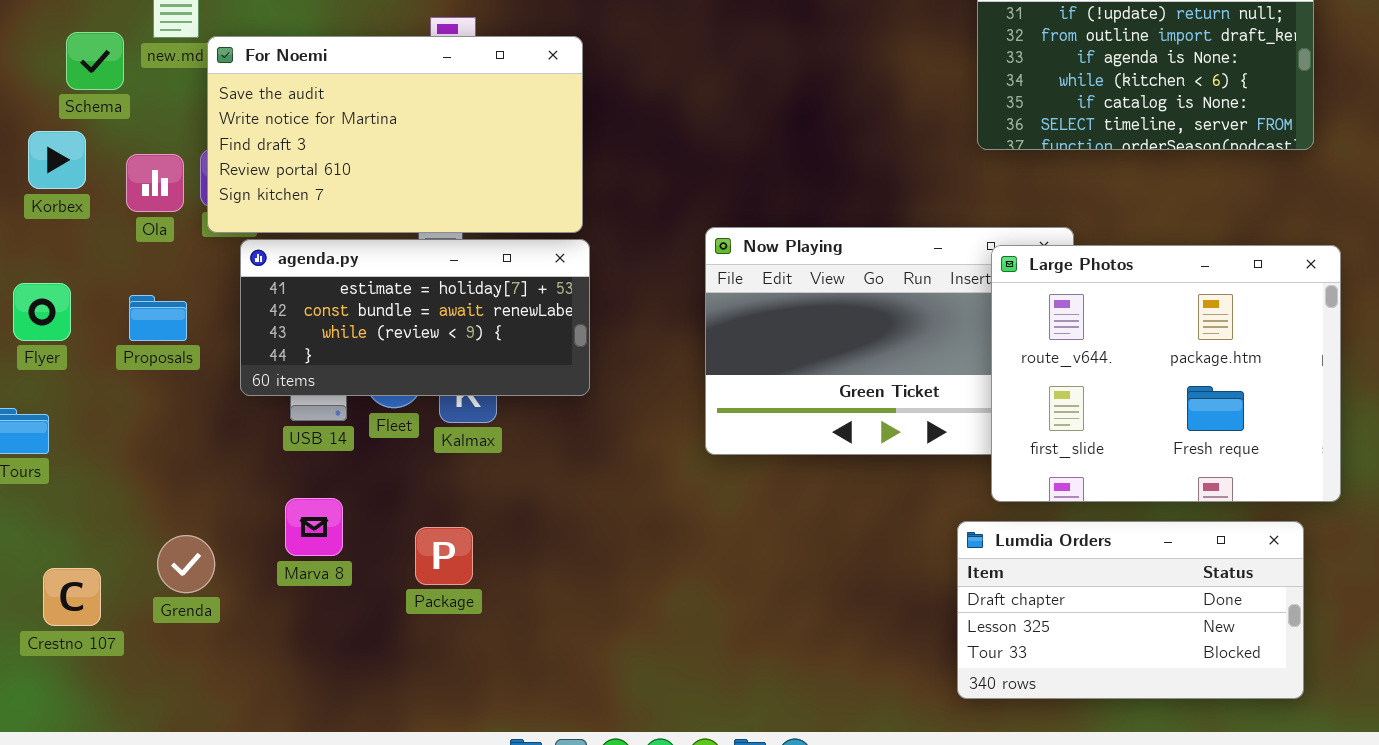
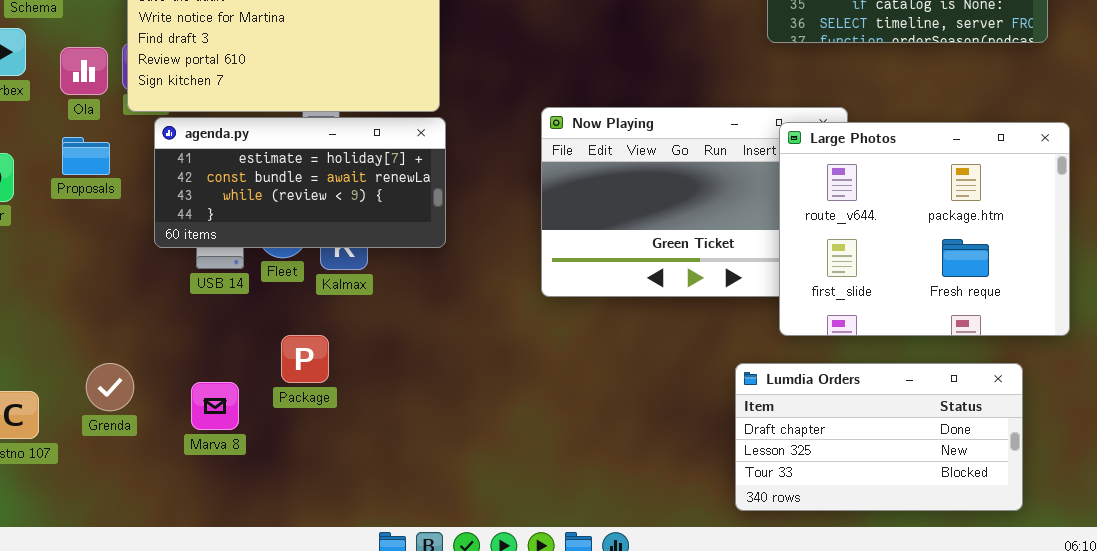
Proposals: [129,295,187,341] -> [62,137,110,175], moved
Marva 8: [285,498,343,556] -> [191,382,239,430], moved
Lumdia Orders: [957,521,1304,699] -> [735,363,1023,511], moved
Package: [415,527,473,585] -> [281,335,329,383], moved

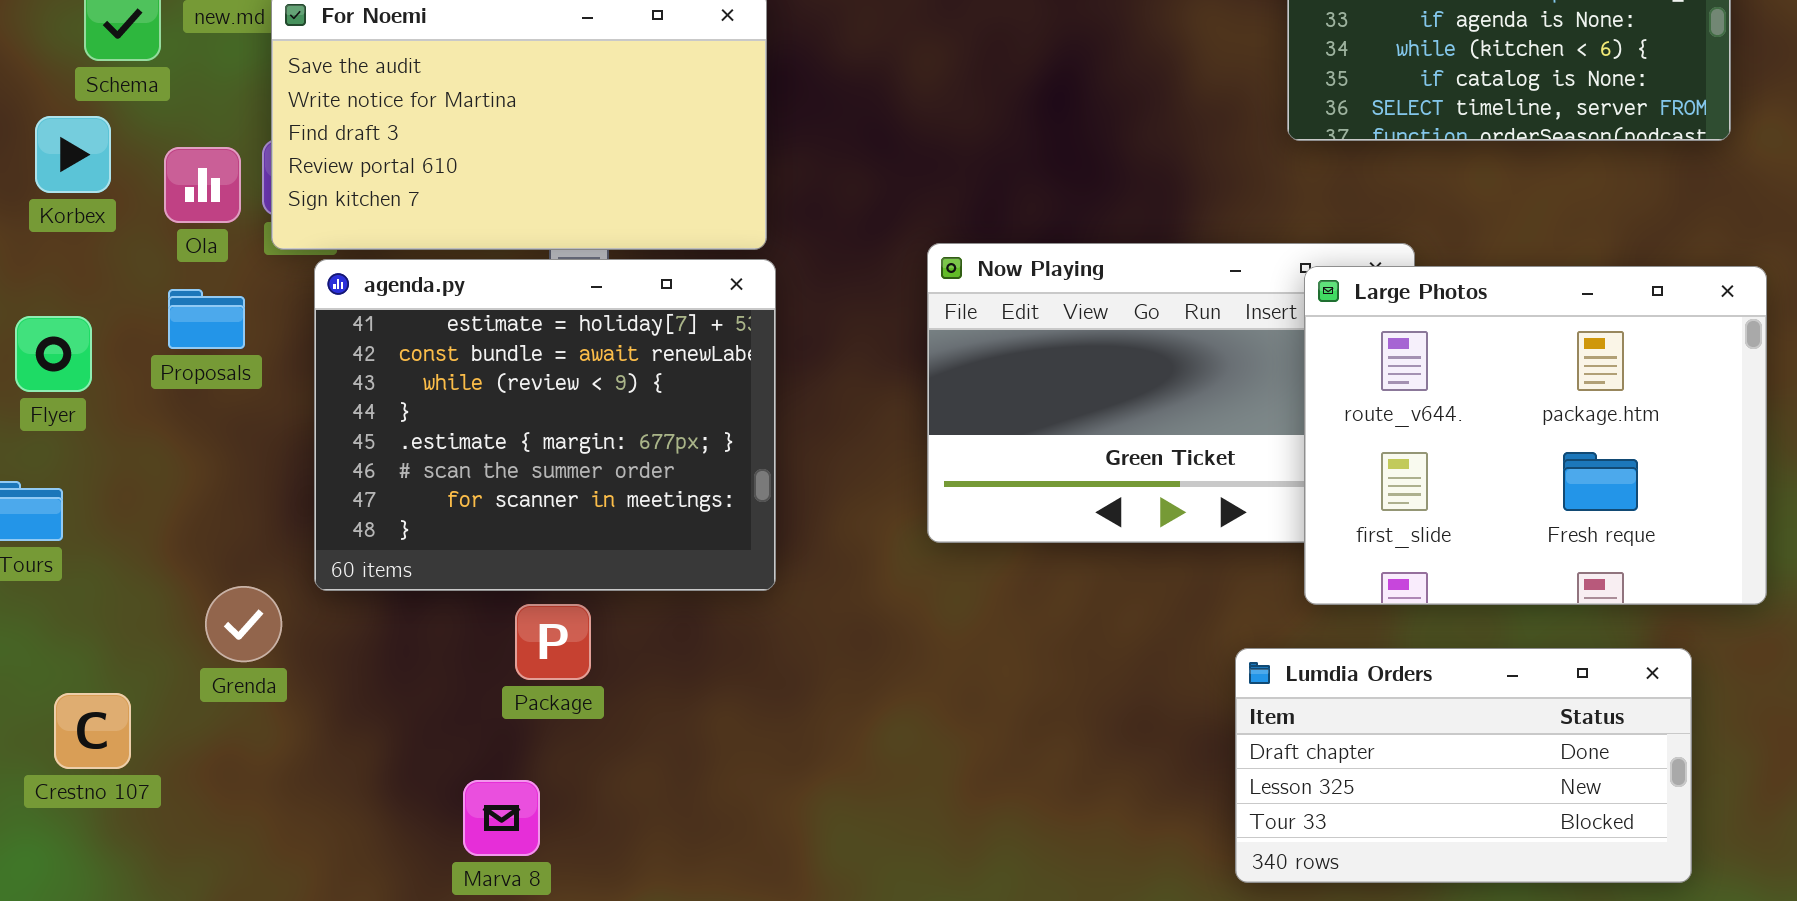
agenda.py: [154,117,446,248] -> [314,259,776,591], resized
Grenda: [86,363,134,411] -> [205,586,282,662], moved
Marva 8: [191,382,239,430] -> [463,780,540,856], moved

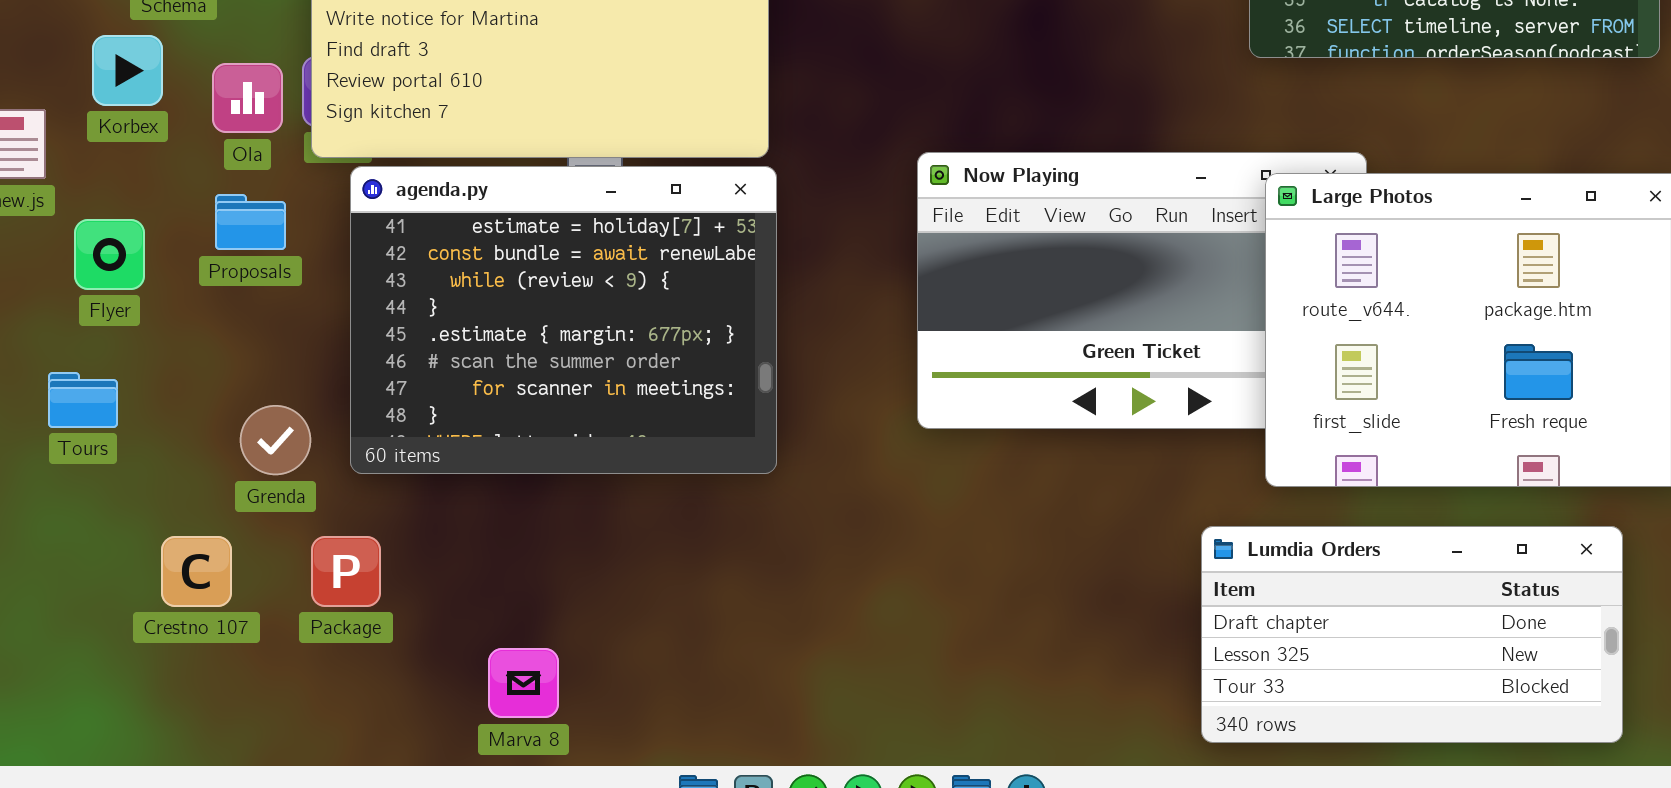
Grenda: [205,586,282,662] -> [240,405,311,475], moved
Package: [515,604,591,680] -> [311,536,381,607], moved
Crestno 107: [54,693,131,769] -> [161,536,232,607], moved

